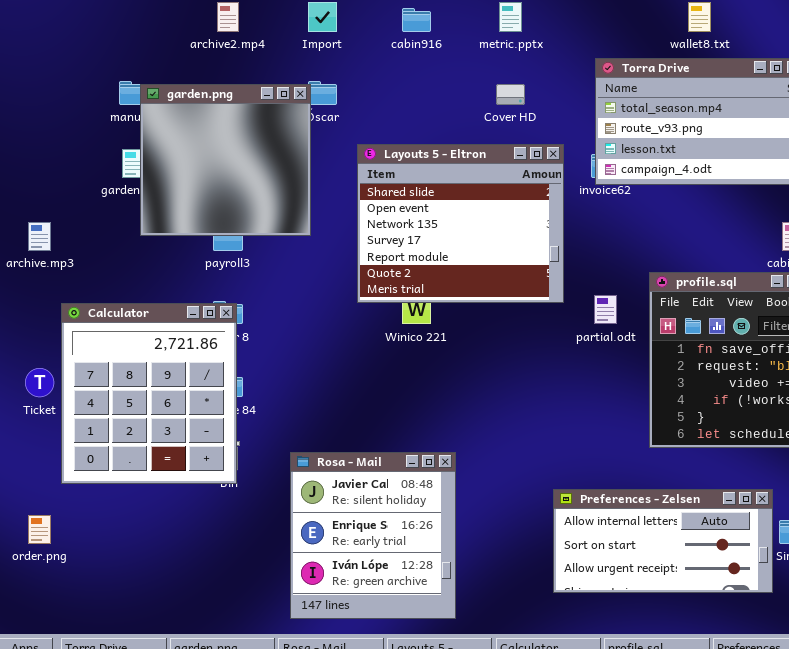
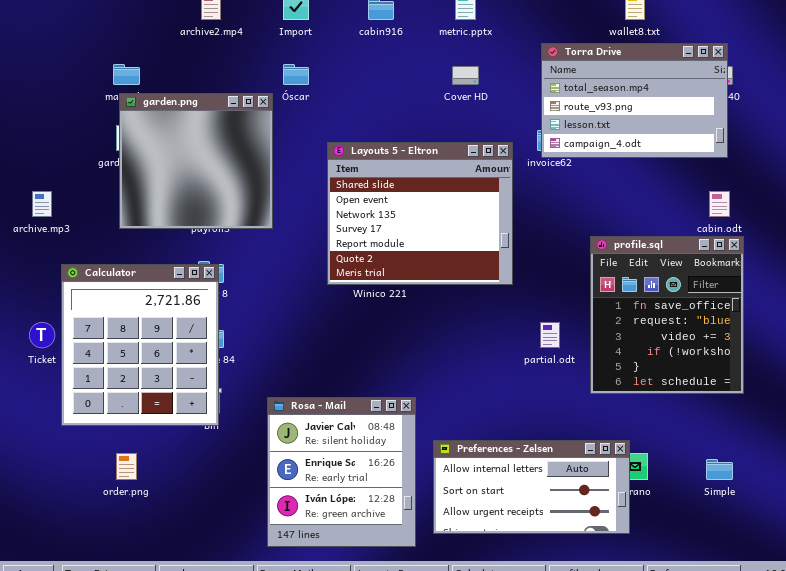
garden.png: [140,84,311,236] -> [119,93,273,229], moved
Layouts 5 - Eltron: [357,144,564,303] -> [327,142,513,285], moved
partial.odt: [594,295,617,324] -> [540,322,560,348], moved
Preferences - Zelsen: [553,489,773,593] -> [433,440,630,534], moved
order.png: [28,515,51,544] -> [116,453,137,480], moved

